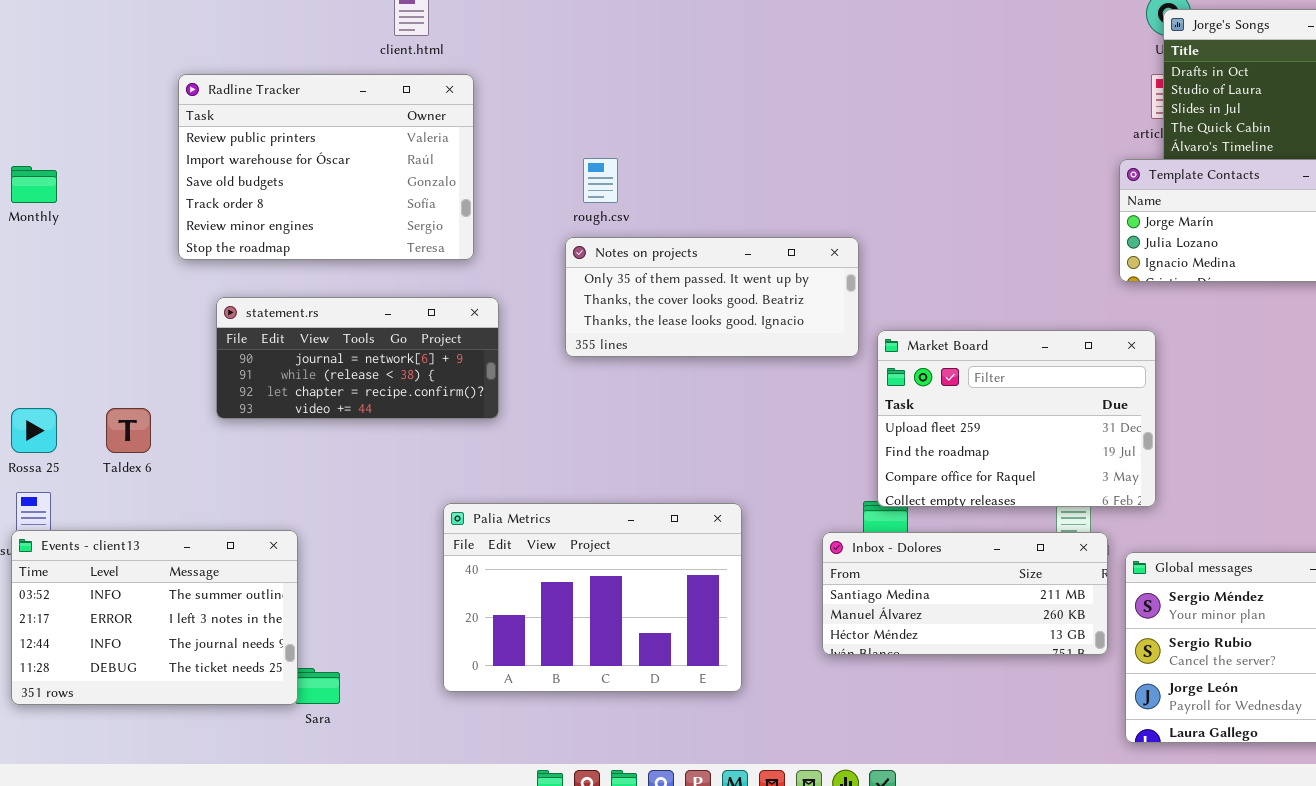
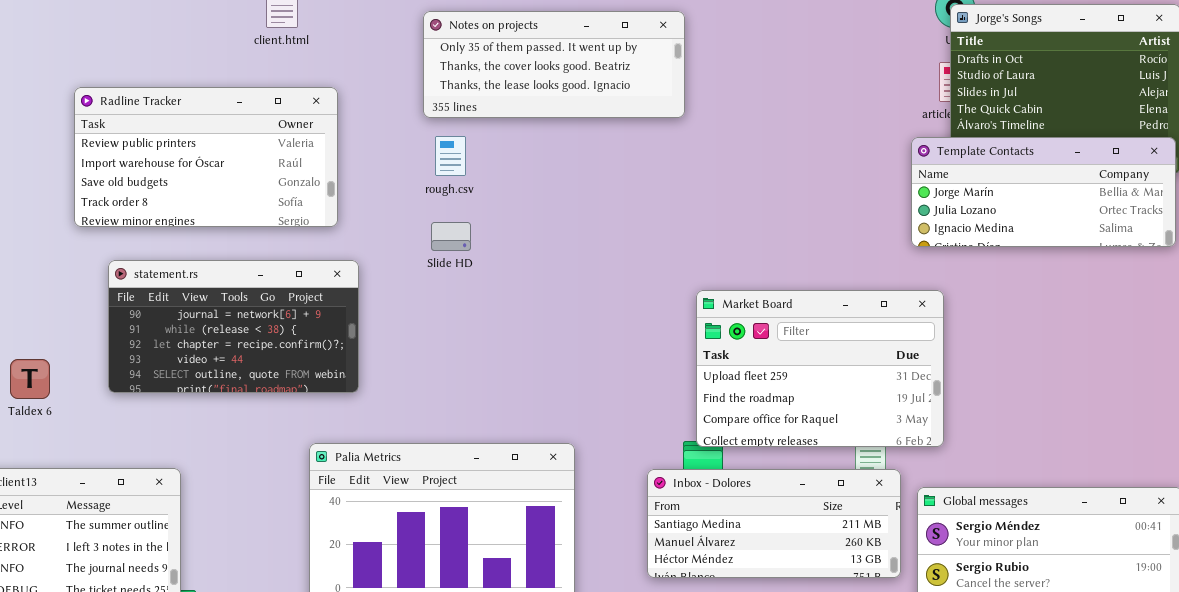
Radline Tracker: [178,74,474,260] -> [74,87,338,227], resized
Notes on projects: [565,237,859,357] -> [423,11,685,118], moved
statement.rs: [216,297,499,419] -> [108,260,359,393], resized

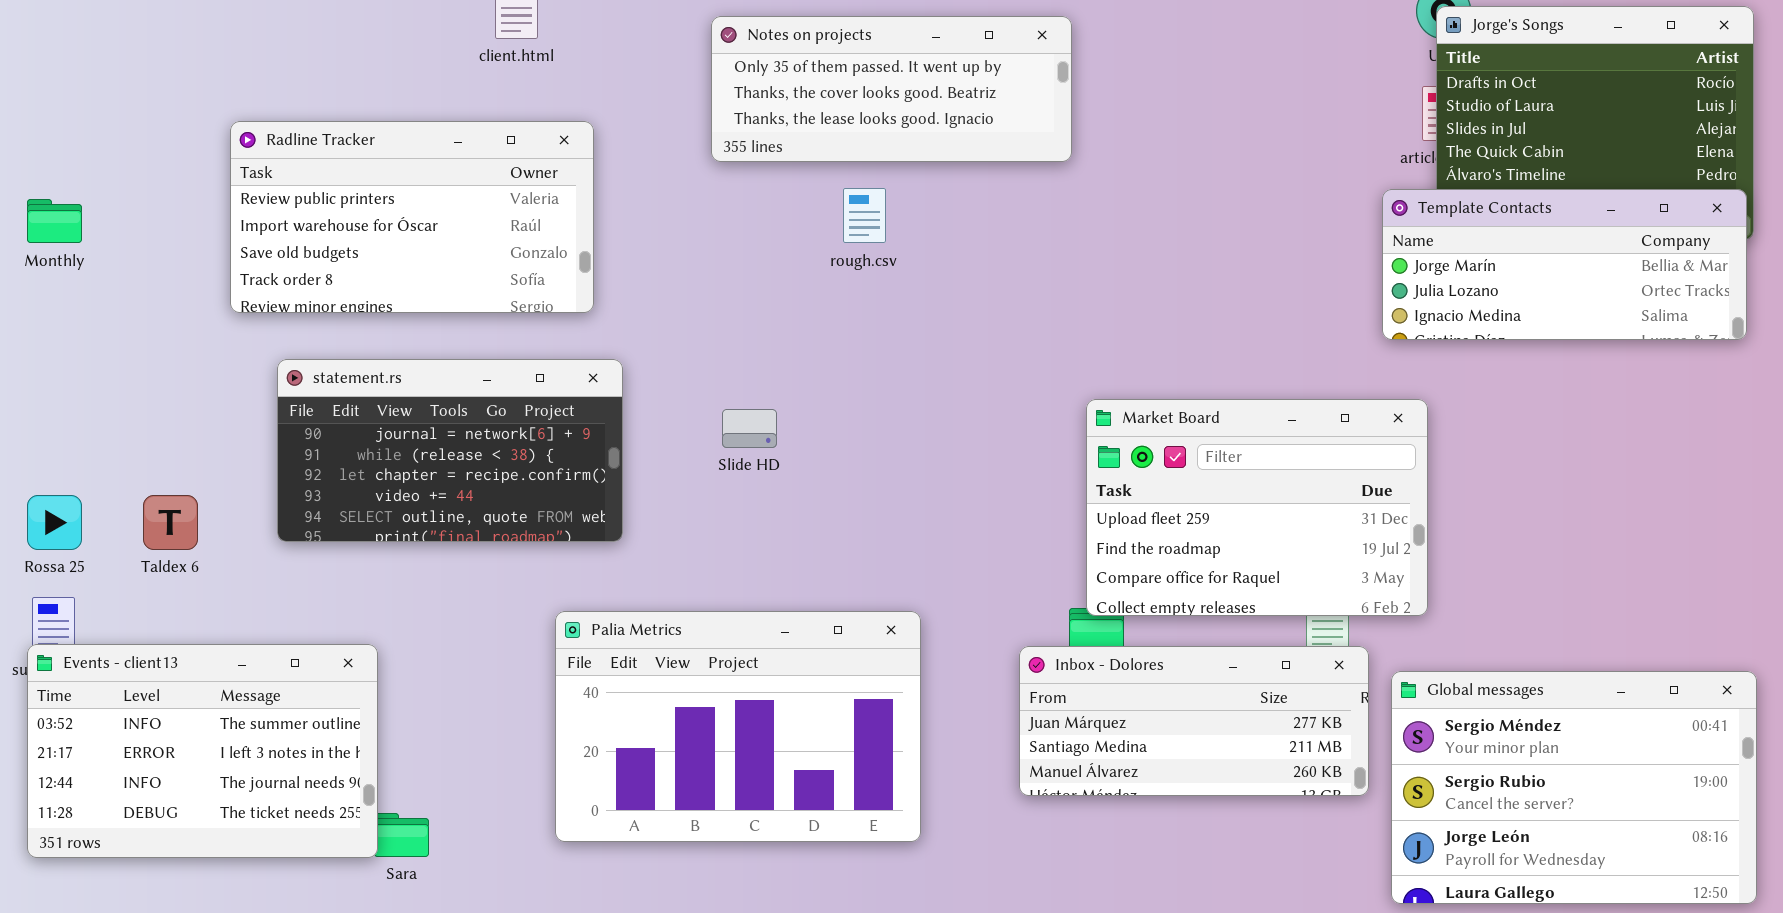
rough.csv: [435,136,466,176] -> [843,188,886,243], moved
Slide HD: [431,222,471,251] -> [722,409,777,448], moved
Inbox - Dolores: [647,469,901,578] -> [1019,646,1369,796], scrolled up 1 row

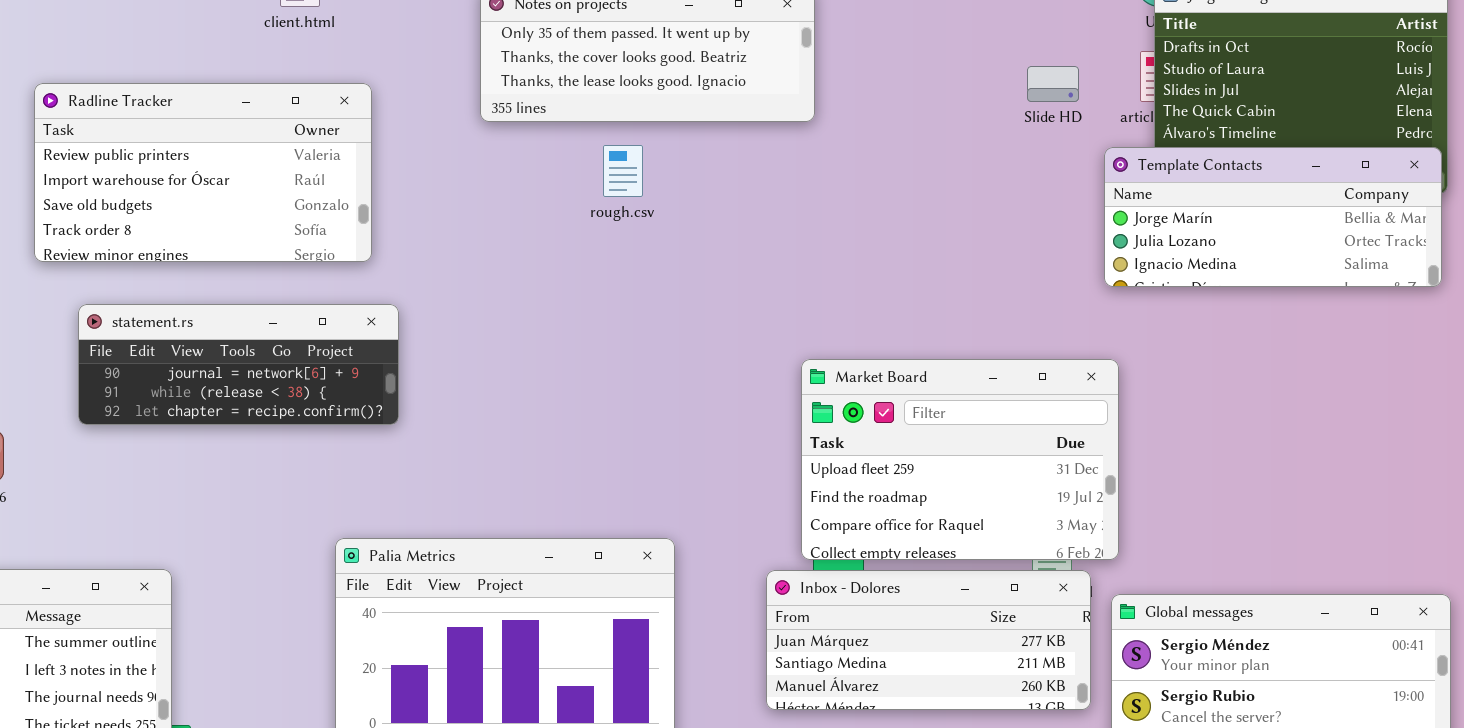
statement.rs: [277,359,623,542] -> [78,304,399,425], resized
Market Board: [1086,399,1428,616] -> [801,359,1119,560], moved
Slide HD: [722,409,777,448] -> [1027,66,1079,102], moved

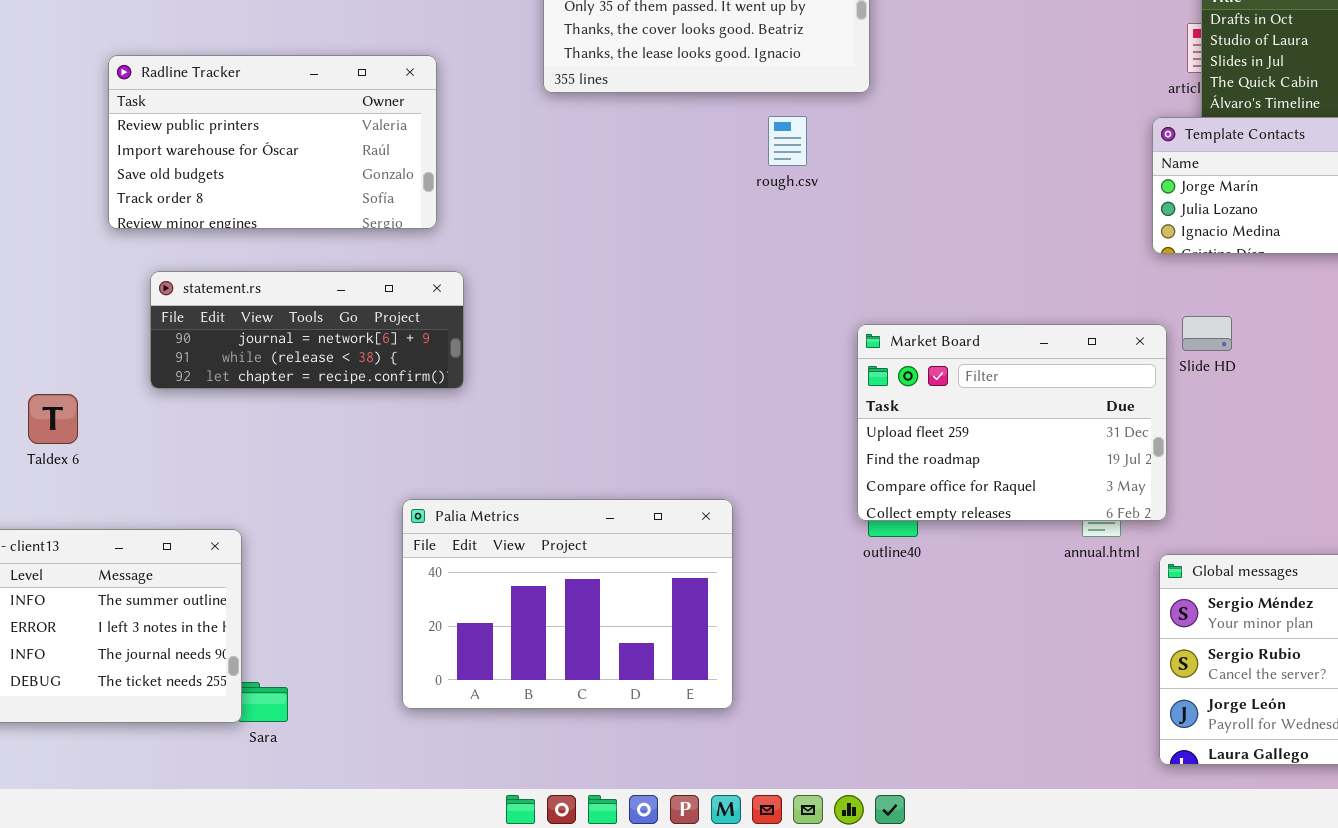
Slide HD: [1027,66,1079,102] -> [1182,316,1232,351], moved
rough.csv: [603,145,643,197] -> [768,116,807,166], moved
Inbox - Dolores: [766,570,1091,710] -> none, closed

